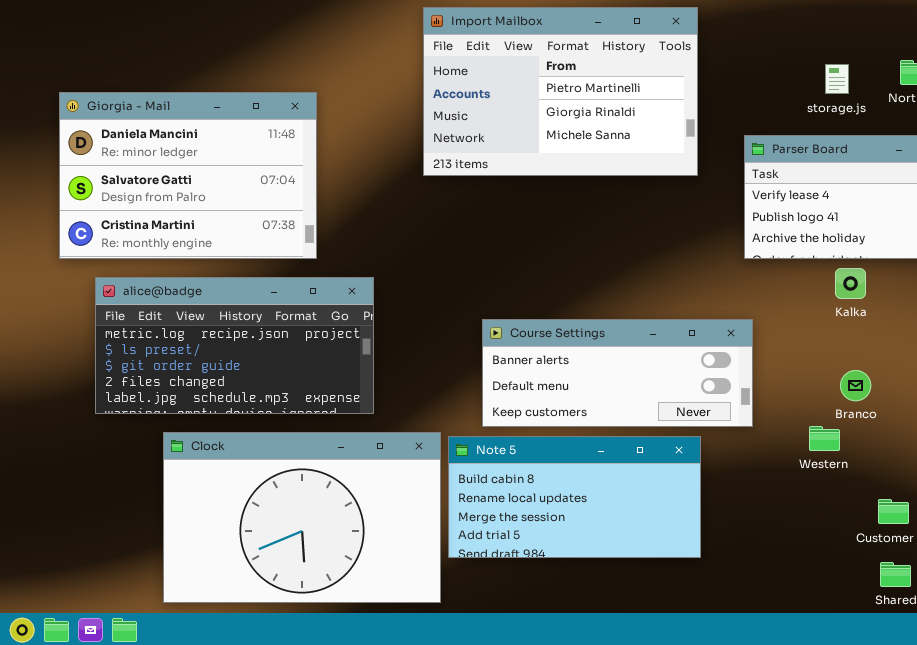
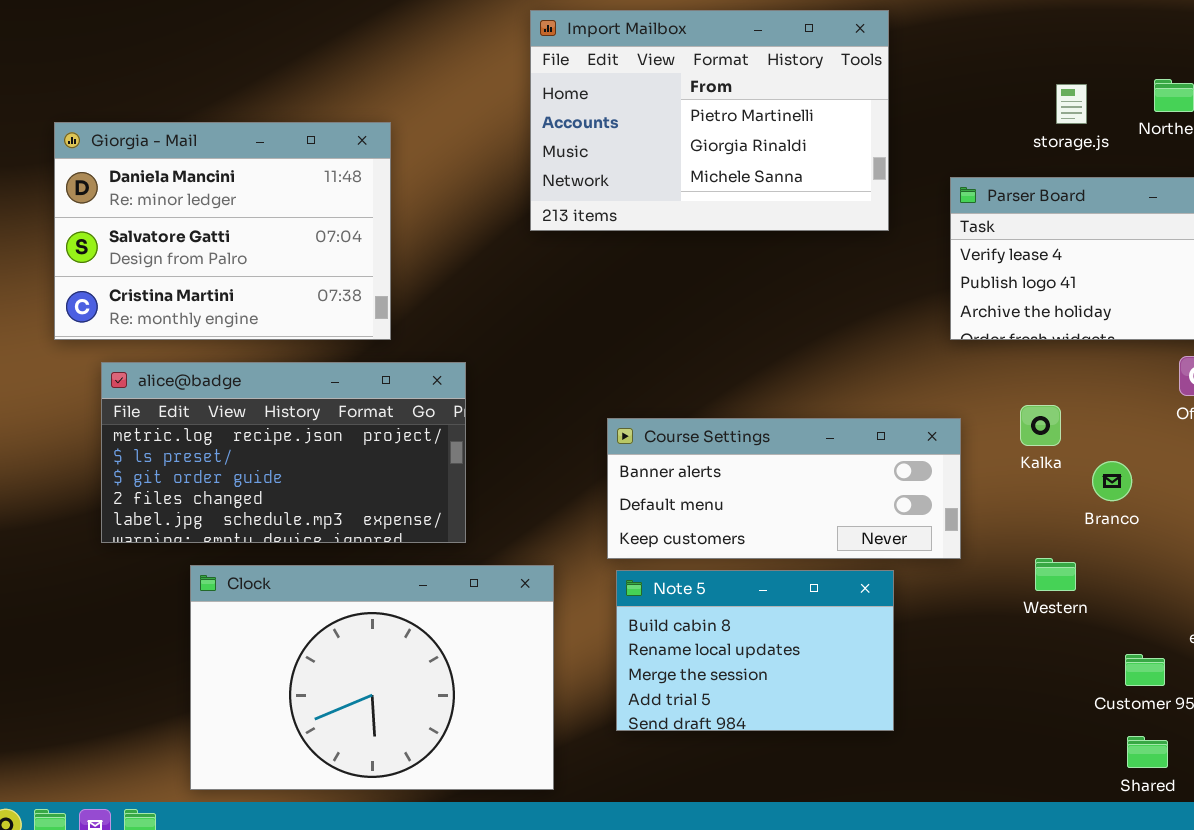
Kalka: [835,268,866,299] -> [1020,405,1061,446], moved
Branco: [840,370,871,401] -> [1092,461,1132,501], moved
Note 5: [448,436,701,558] -> [616,570,894,731], resized

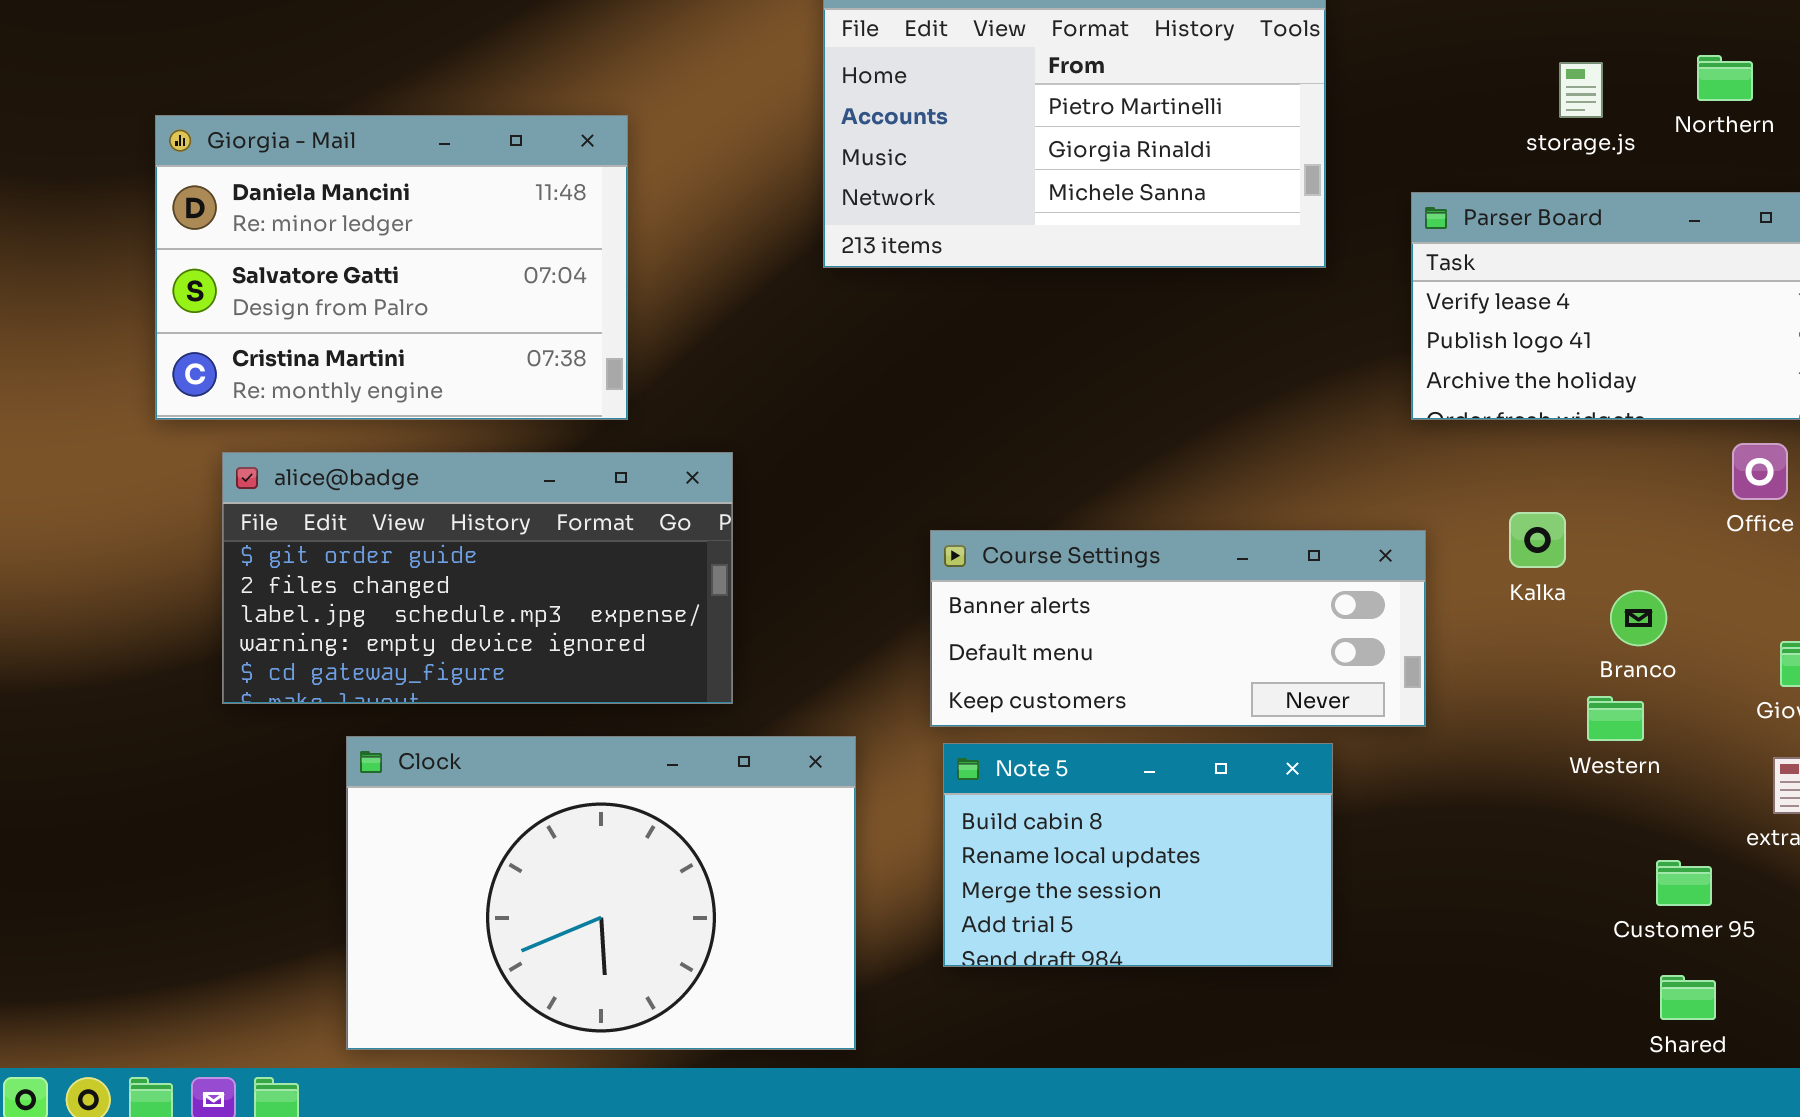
alice@badge: [101,362,466,543] -> [222,452,733,704], scrolled down 2 rows
Western: [1035,558,1076,591] -> [1587,696,1644,741], moved

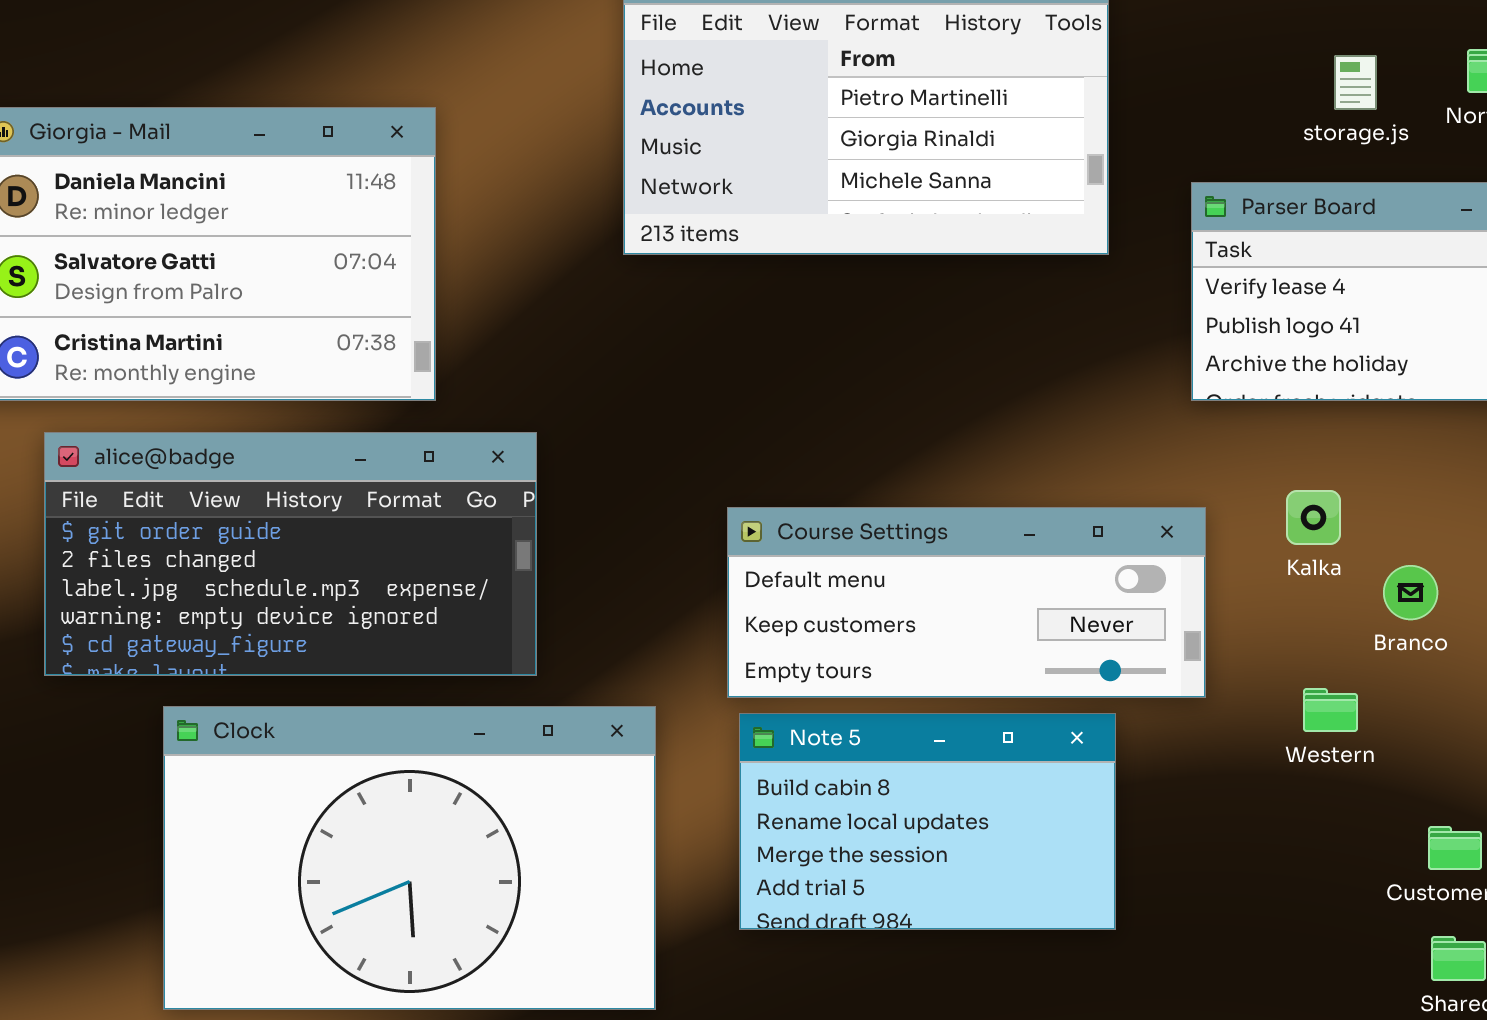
Course Settings: [930,530,1426,727] -> [727,507,1206,698], scrolled down 1 row
Western: [1587,696,1644,741] -> [1303,688,1358,732], moved

